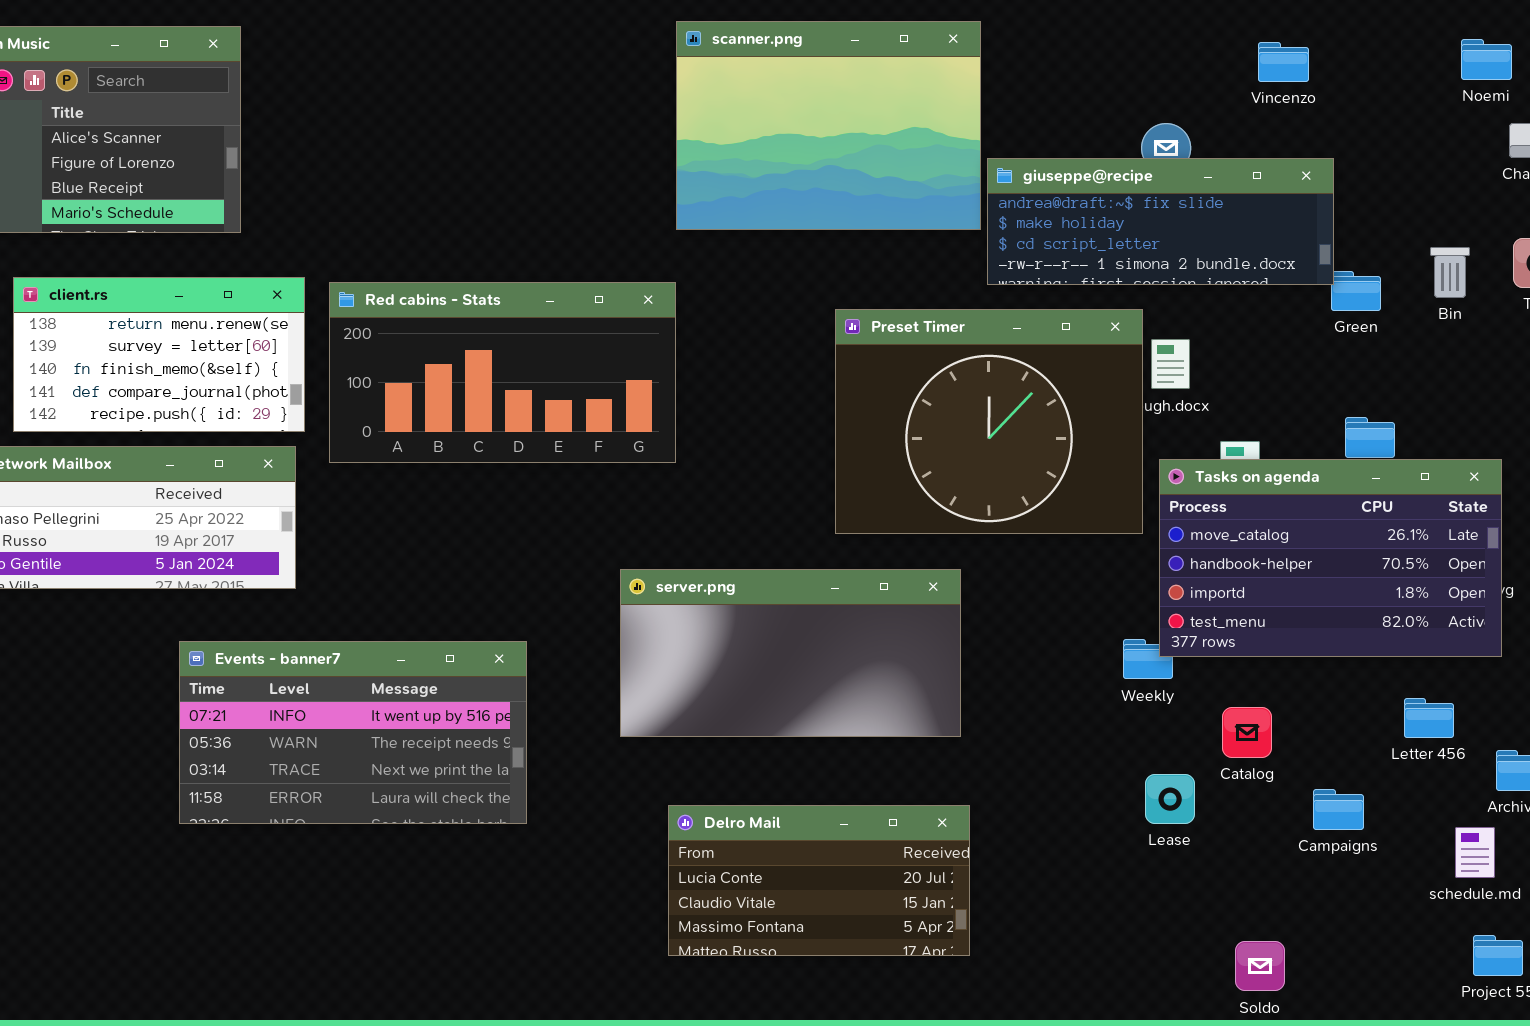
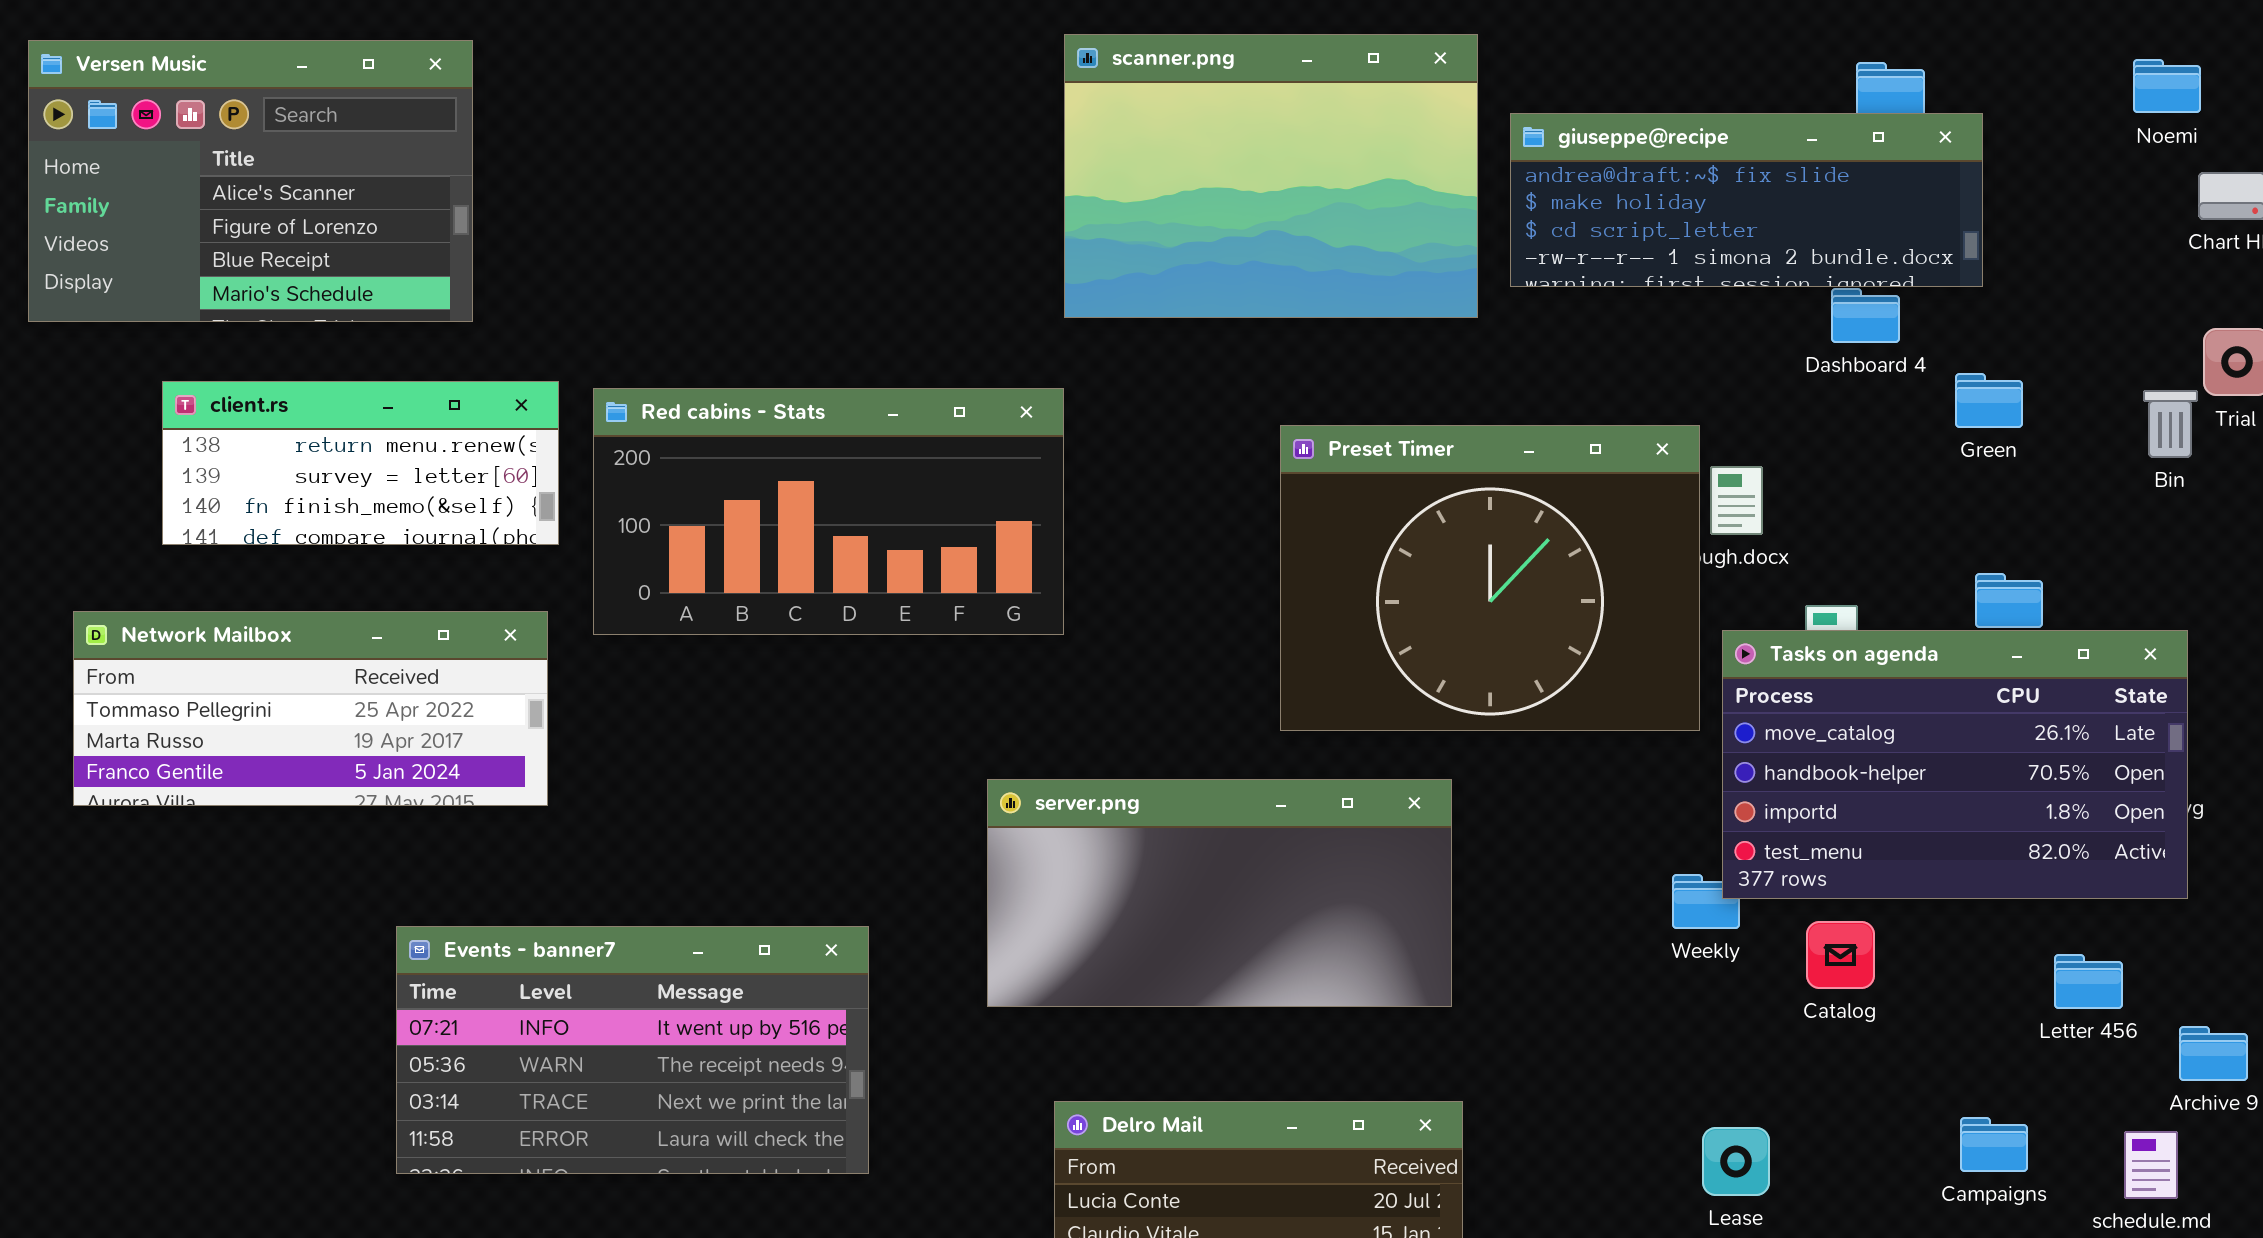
giuseppe@recipe: [987,158,1334,285] -> [1510,113,1983,287], moved
Bin: [1430,247,1470,298] -> [2143,390,2198,458], moved
client.rs: [13,277,305,432] -> [162,381,559,545], resized
Events - banner7: [179,641,527,824] -> [396,926,869,1174], moved
Catalog: [1222,707,1272,758] -> [1806,921,1875,989], moved
Lease: [1145,774,1195,824] -> [1702,1127,1770,1196], moved
Campaigns: [1313,789,1364,830] -> [1960,1117,2028,1172], moved

